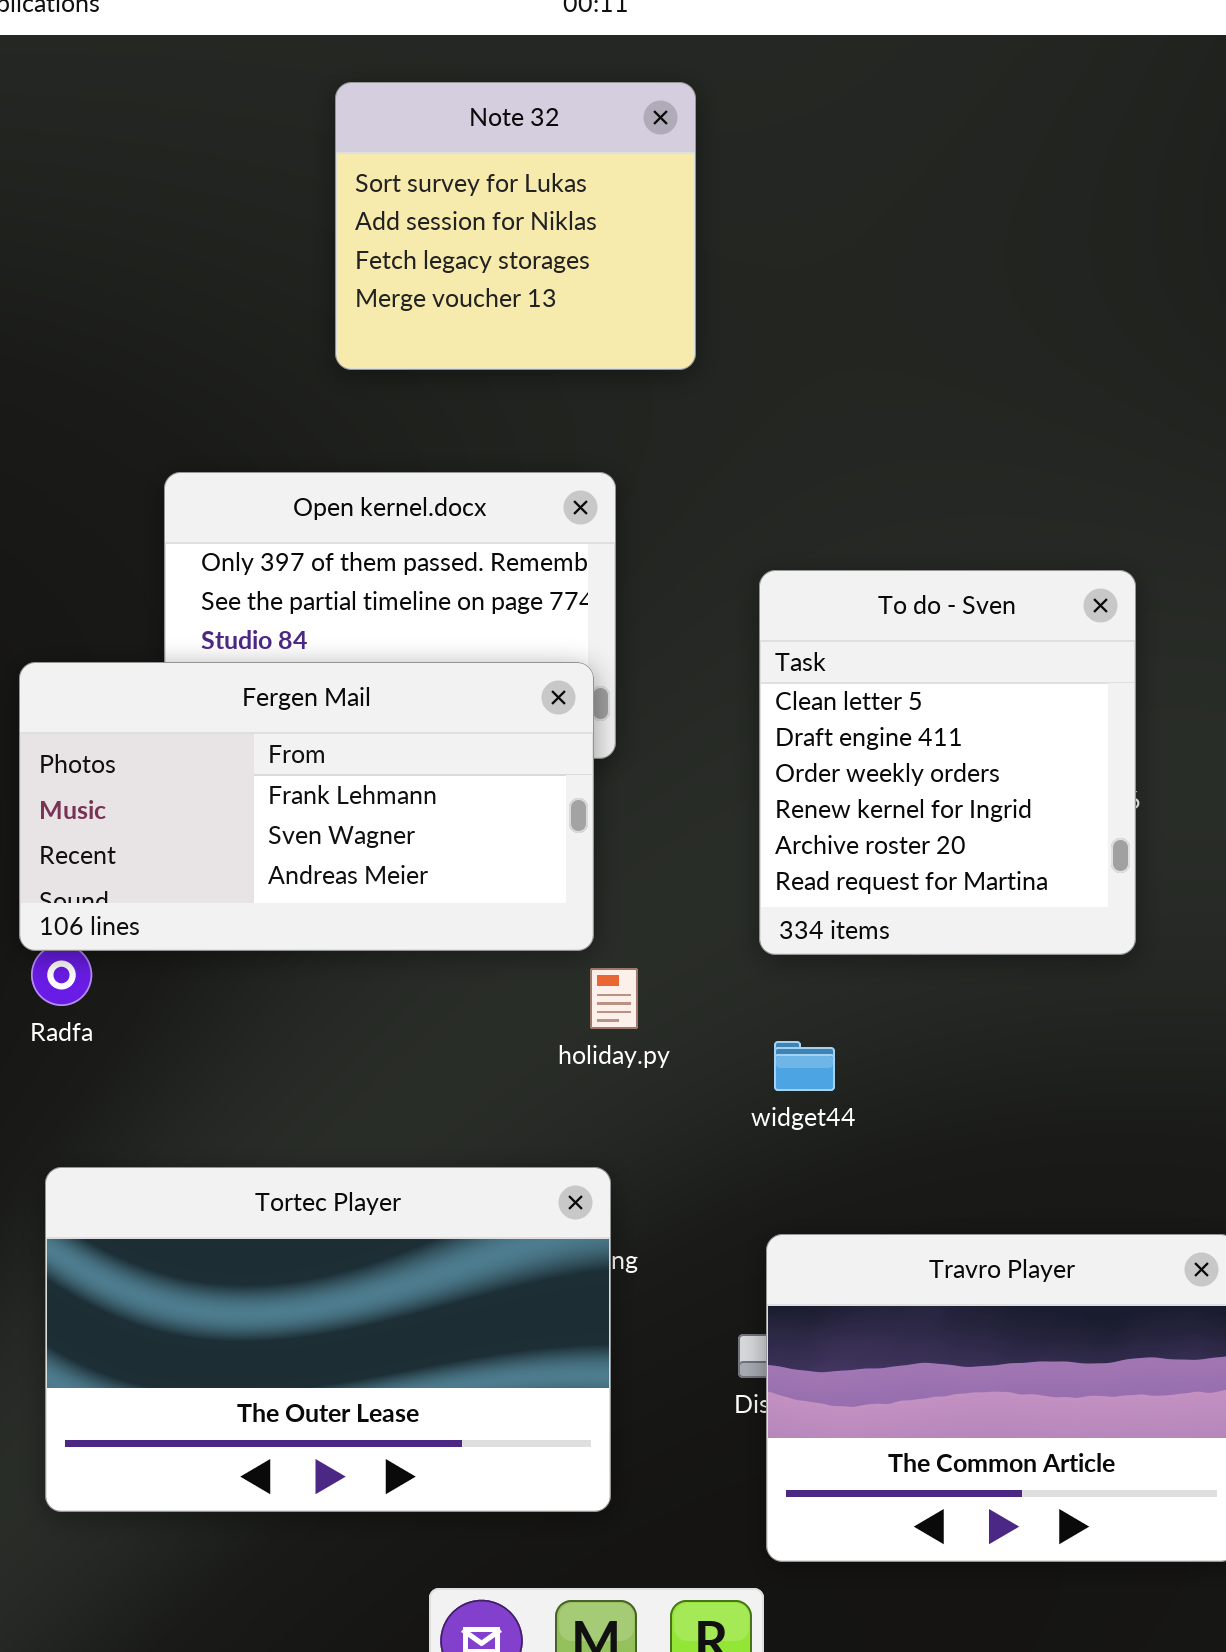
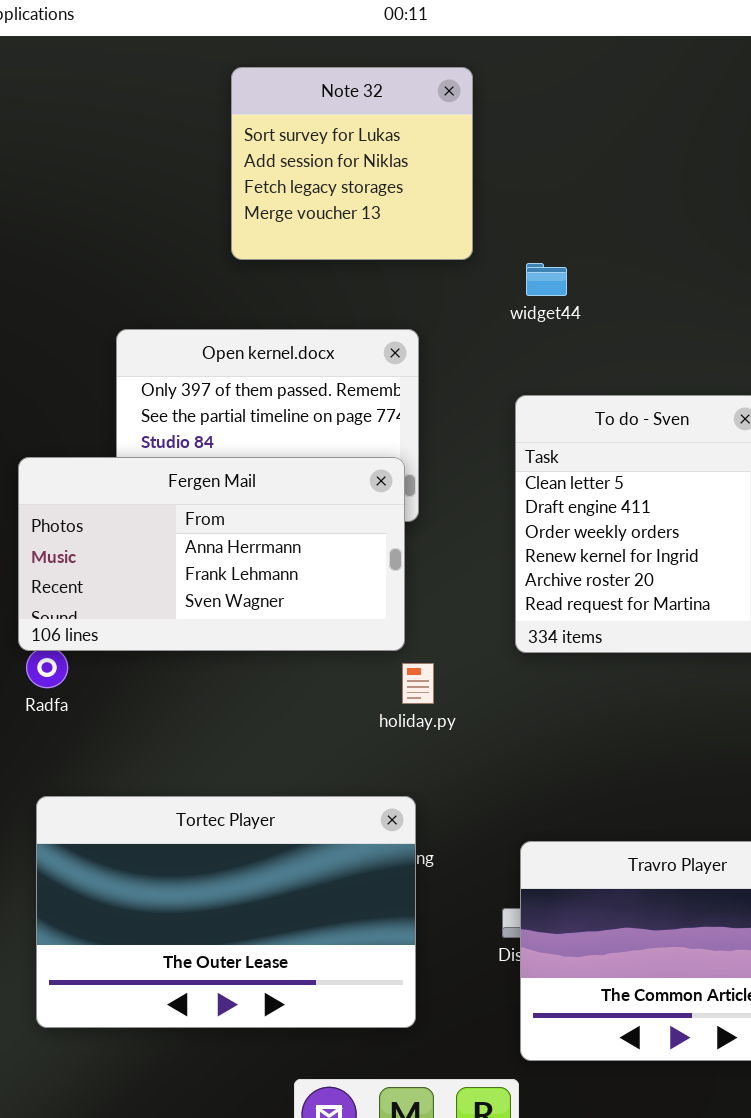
Fergen Mail: [19,662,594,951] -> [18,457,405,651], scrolled up 1 row
widget44: [774,1041,835,1091] -> [526,263,567,296], moved

